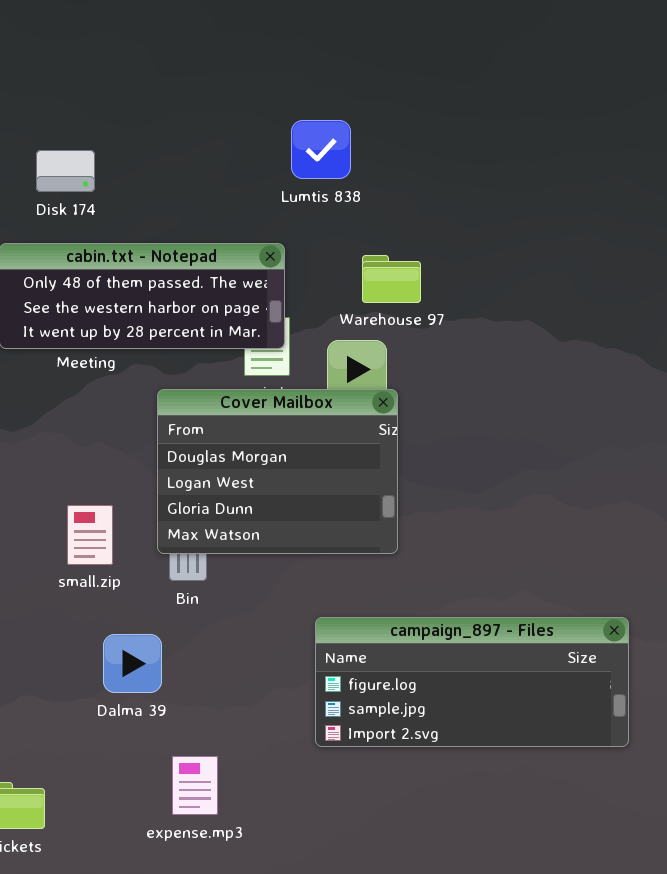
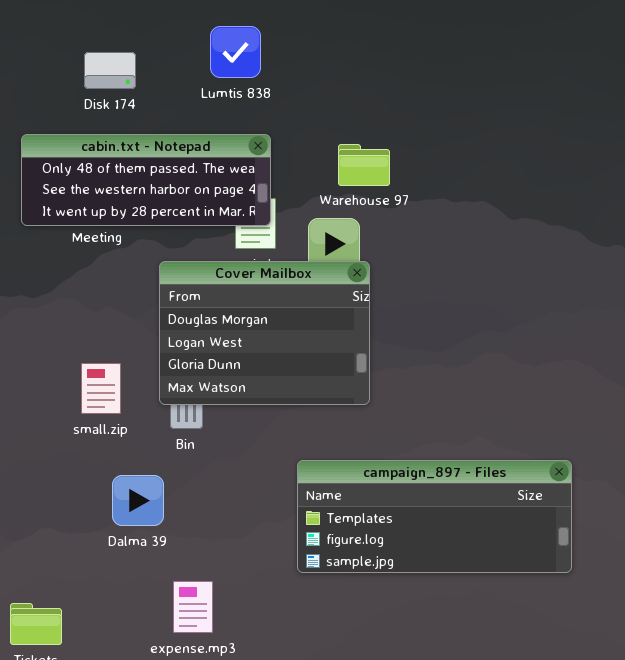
Lumtis 838: [291,120,351,179] -> [210,26,261,78], moved
Disk 174: [36,150,95,192] -> [84,52,136,89], moved
campaign_897 - Files: [315,617,629,747] -> [297,460,572,573], scrolled up 1 row

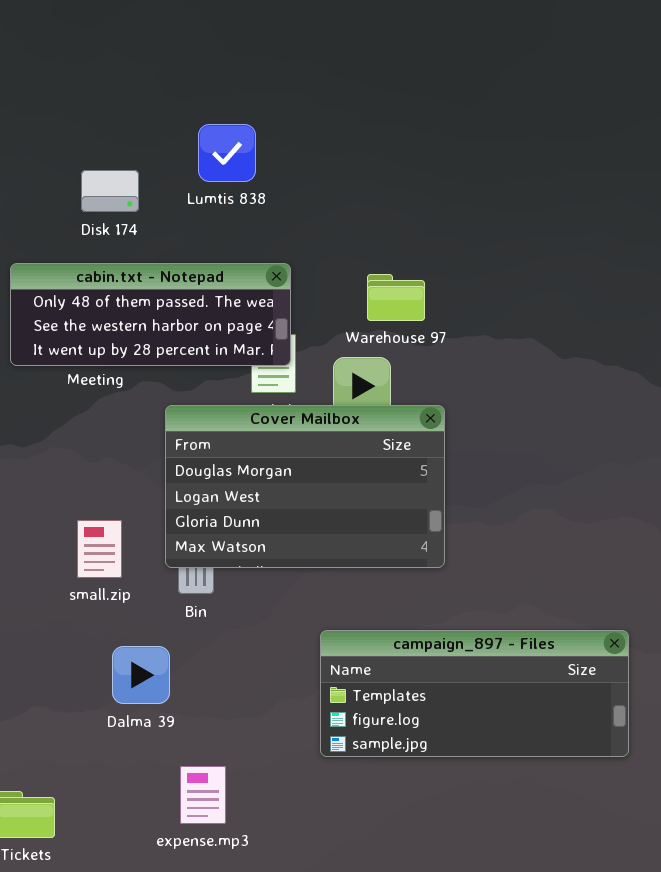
Lumtis 838: [210,26,261,78] -> [198,124,256,182], moved
Cover Mailbox: [159,261,370,405] -> [165,405,445,568], resized

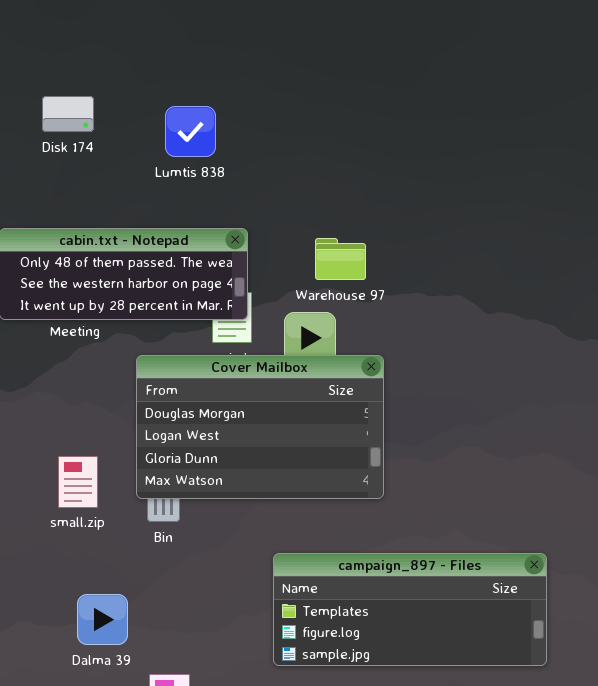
Disk 174: [81,170,139,212] -> [42,96,94,132], moved
Dalma 39: [112,646,170,704] -> [77,594,128,645], moved

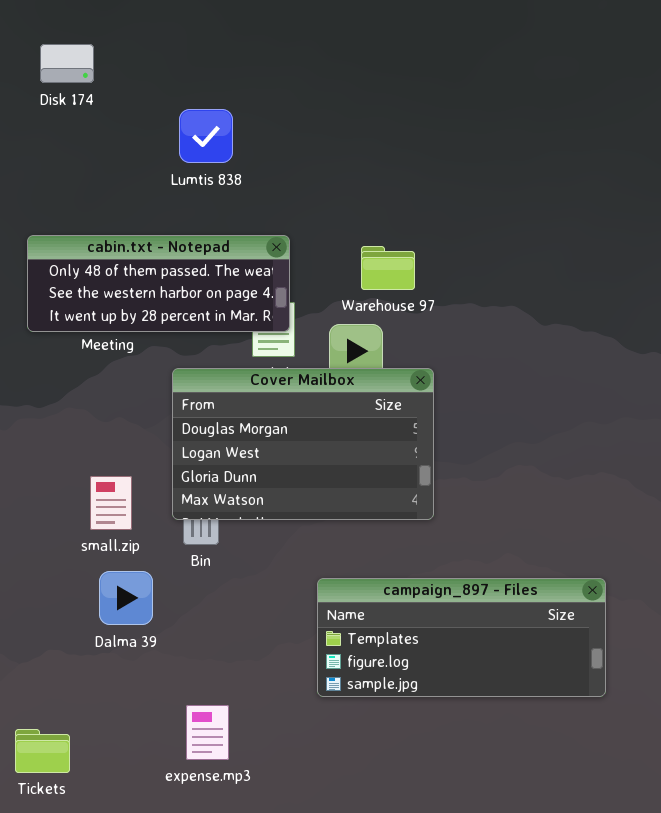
Disk 174: [42,96,94,132] -> [40,44,94,83], moved
Lumtis 838: [165,106,216,157] -> [179,109,233,163], moved
Dalma 39: [77,594,128,645] -> [99,571,153,625], moved

